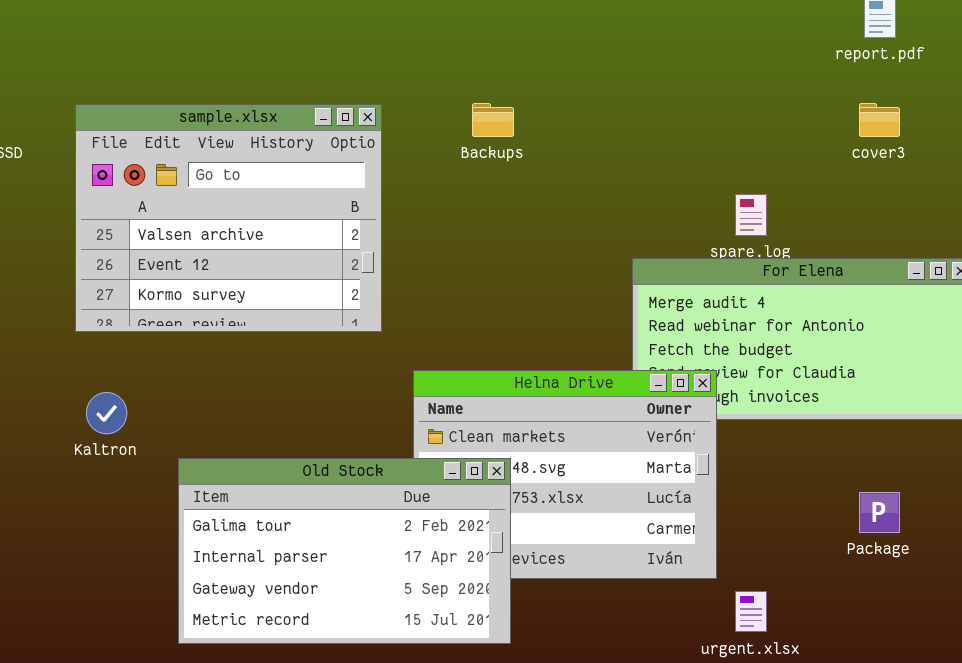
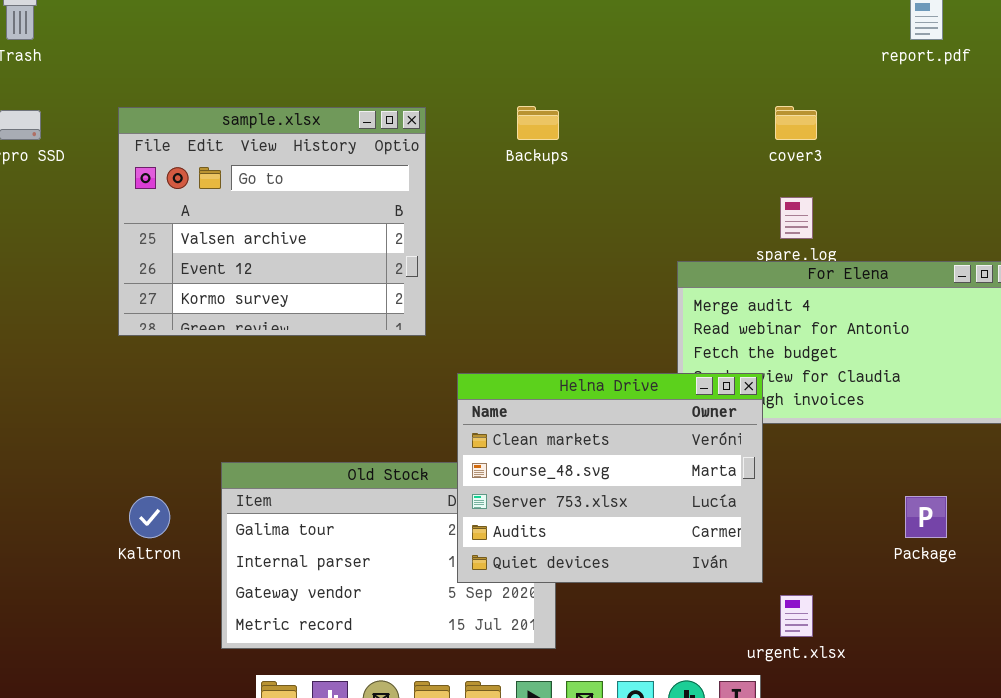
cover3: [859,103,900,137] -> [775,106,817,140], moved
Helna Drive: [413,370,717,579] -> [457,373,763,583], raised
Kaltron: [86,392,127,434] -> [129,496,170,538], moved

